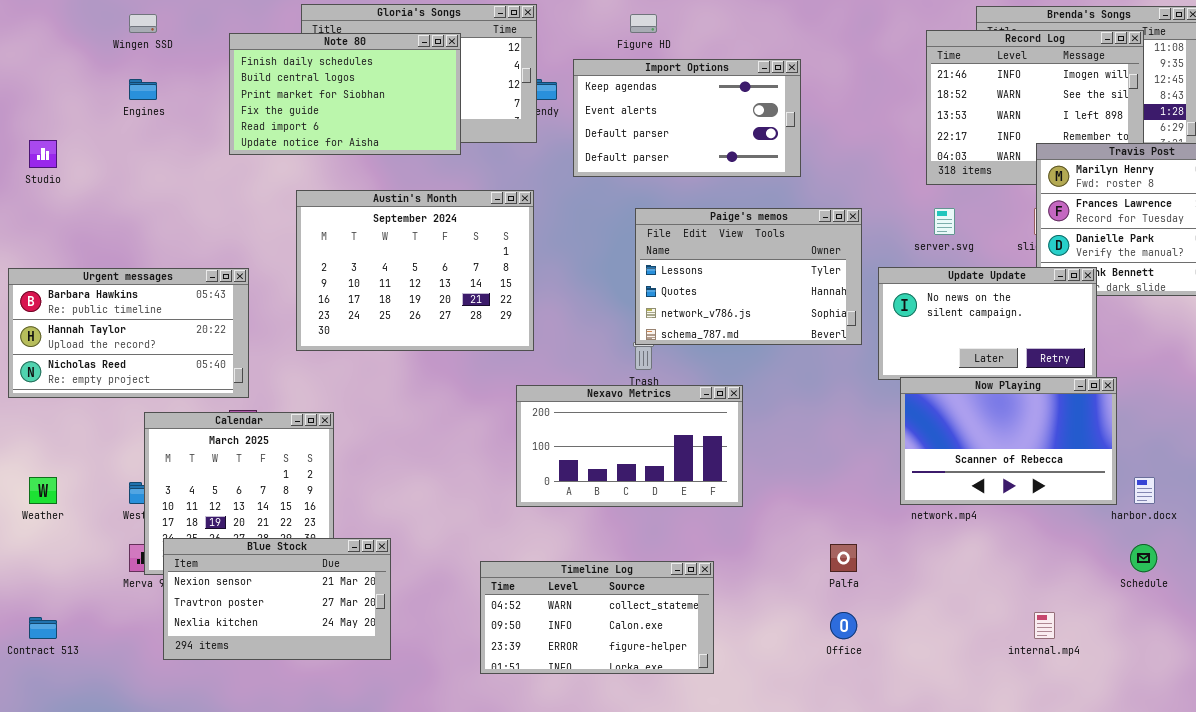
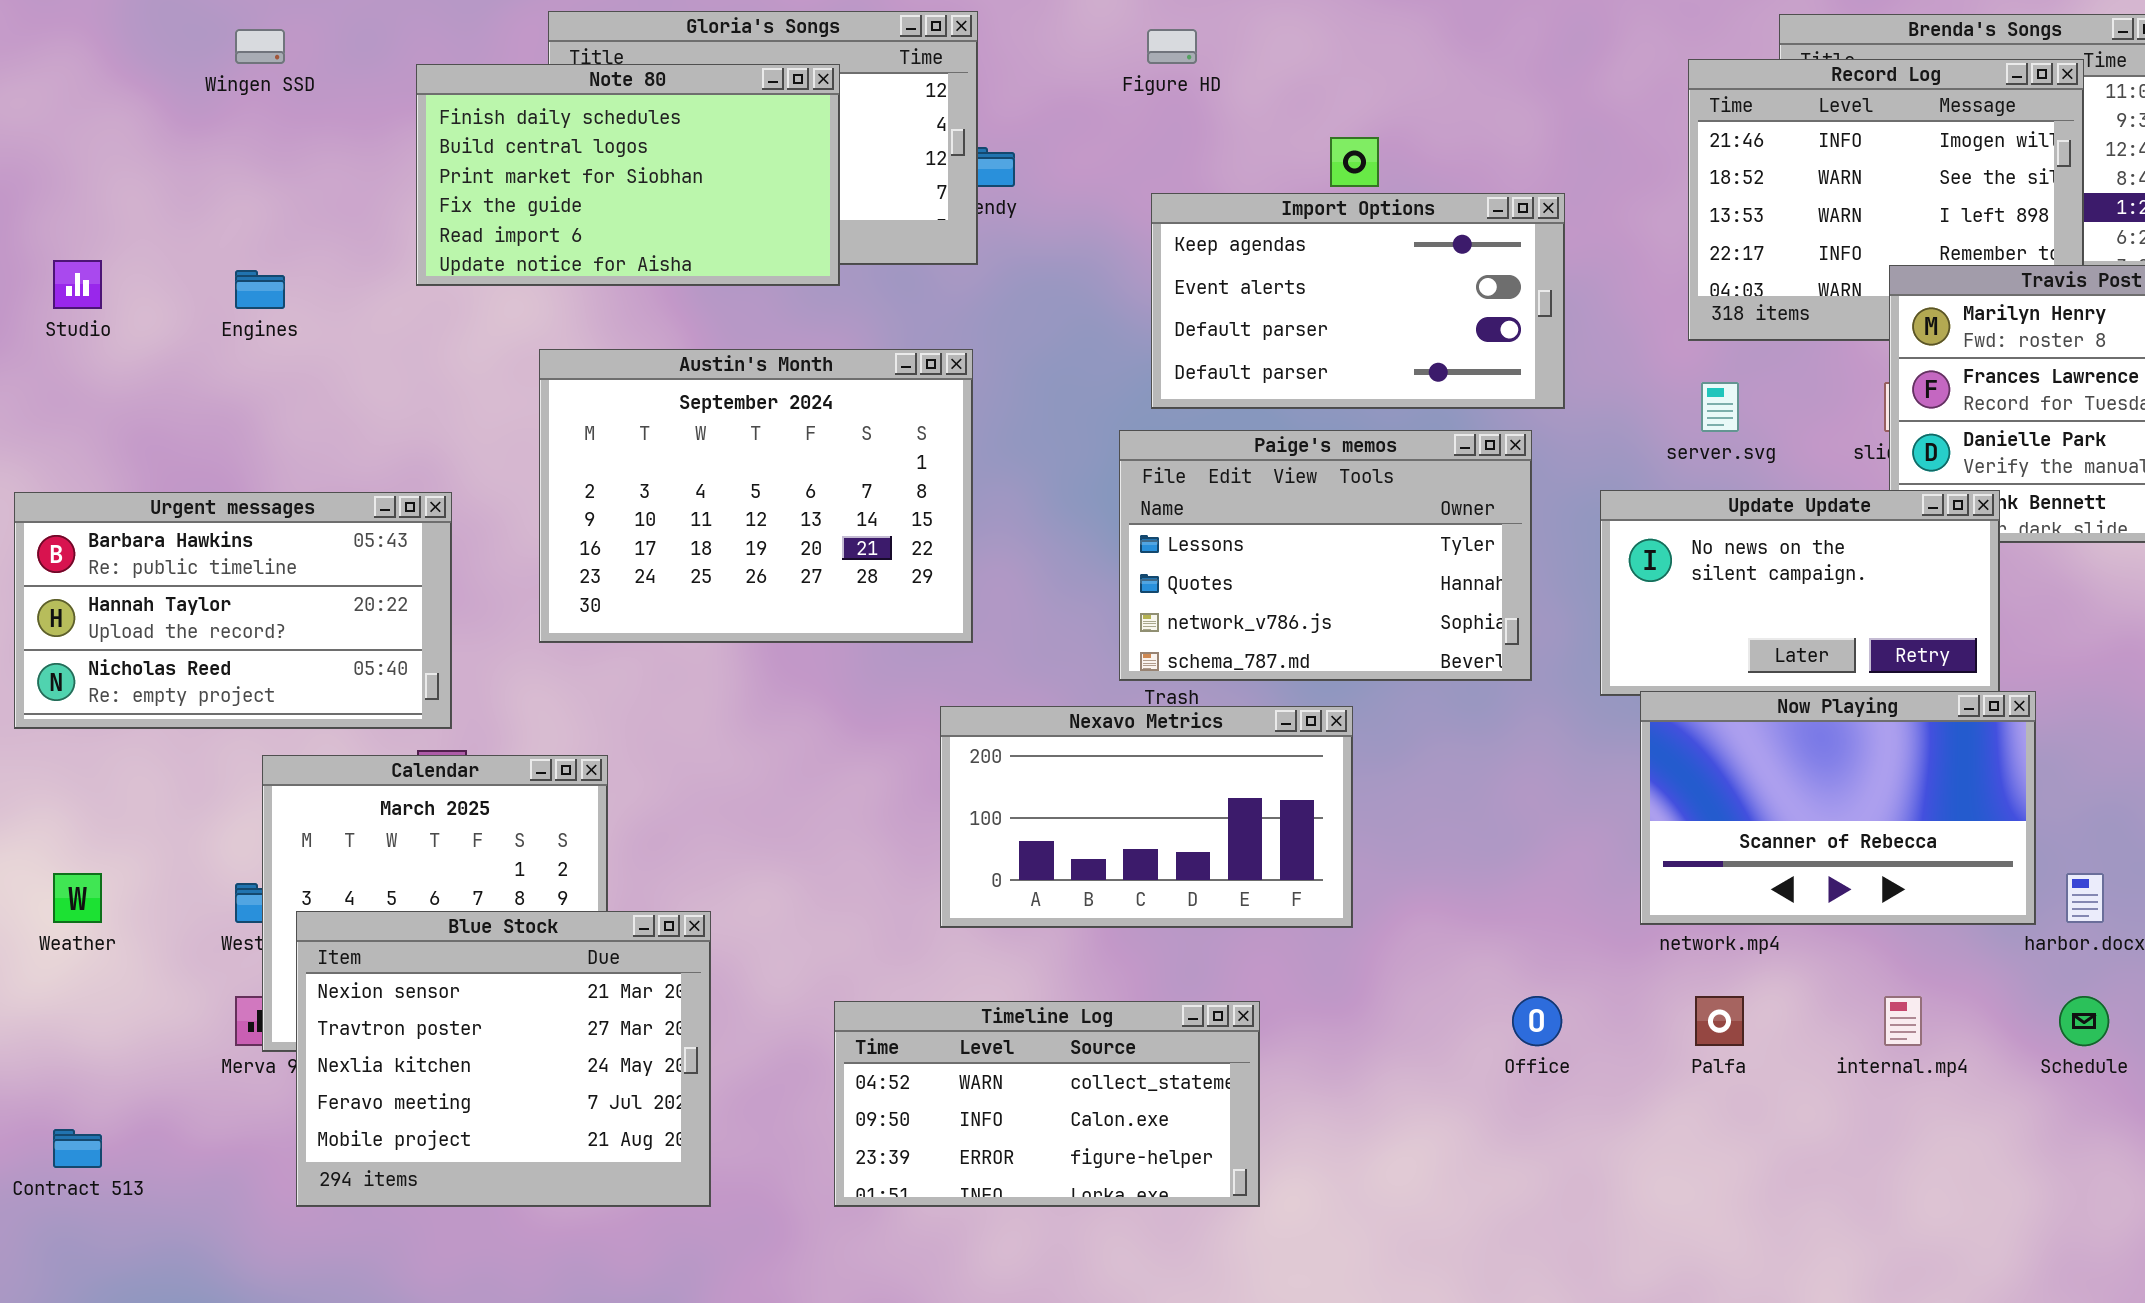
Import Options: [573,59,801,177] -> [1151,193,1565,409], moved
Engines: [129,79,157,100] -> [235,270,285,309], moved
Paige's memos: [635,208,862,345] -> [1119,430,1532,681], moved
Blue Stock: [163,538,391,660] -> [296,911,711,1207], resized
Palfa: [830,544,857,572] -> [1695,996,1744,1046], moved
Timeline Log: [480,561,714,674] -> [834,1001,1260,1207], moved
Office: [830,612,857,639] -> [1512,996,1562,1046], moved
internal.mp4: [1034,612,1055,639] -> [1884,996,1922,1046], moved

